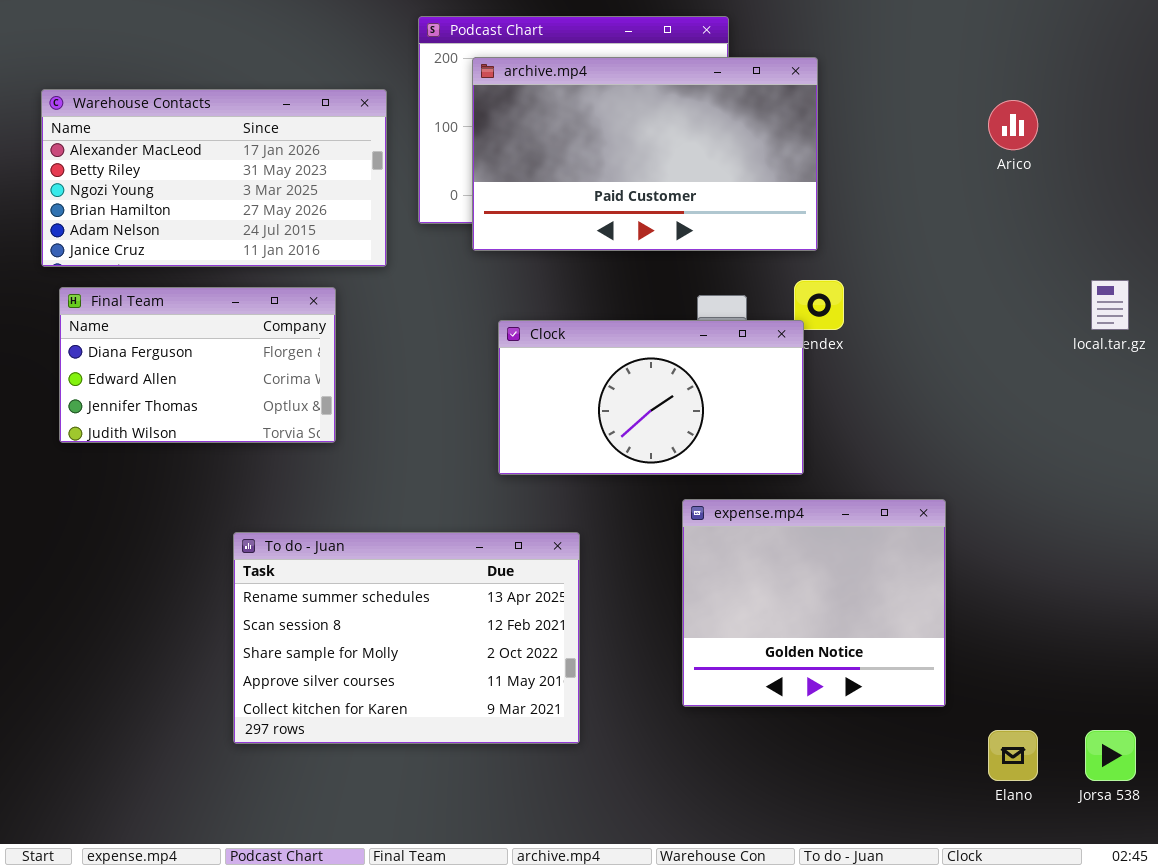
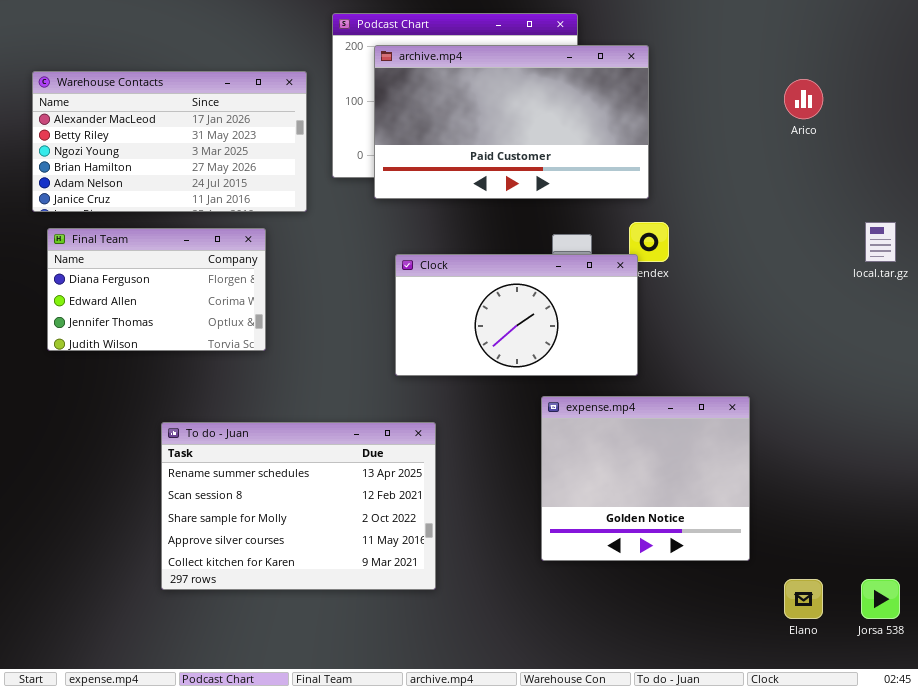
To do - Juan: [233,532,580,744] -> [161,422,436,590], moved

